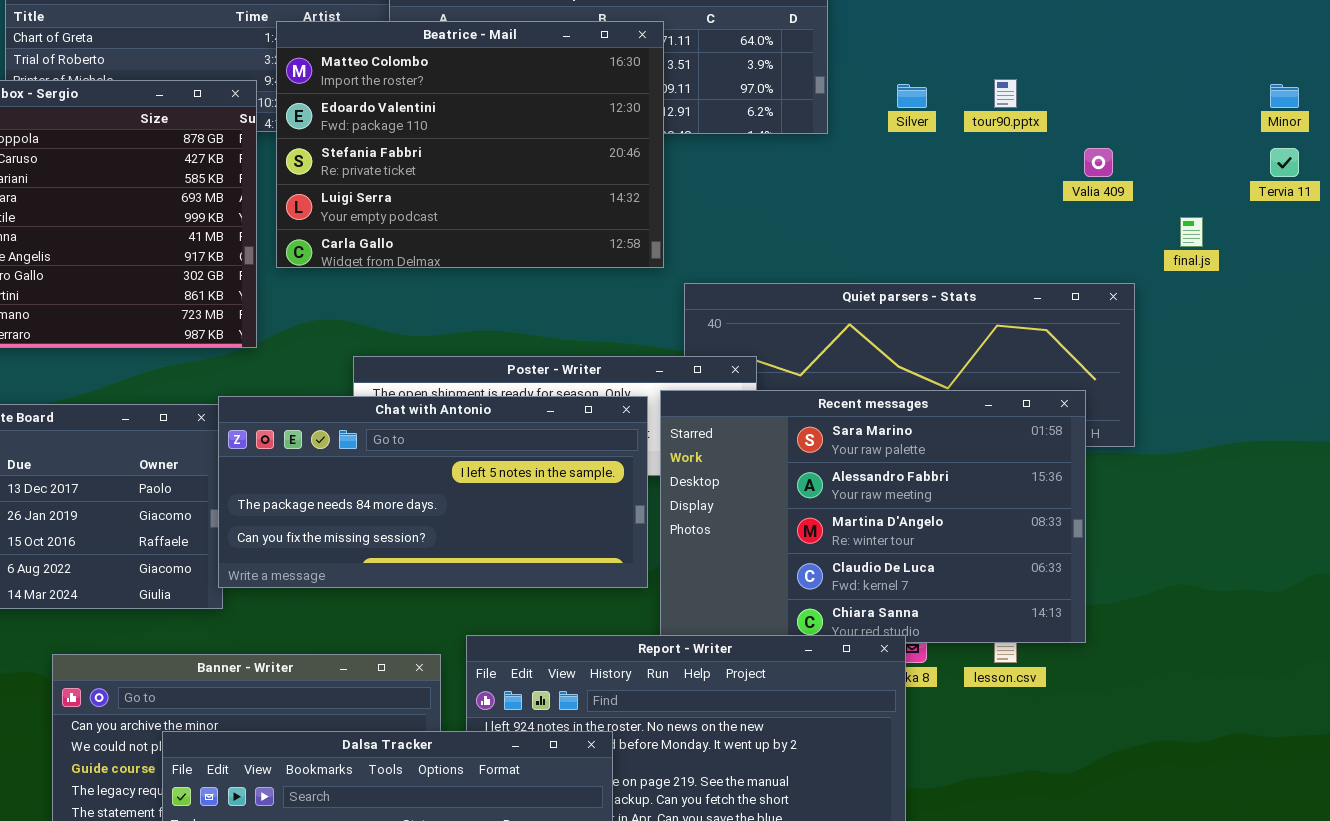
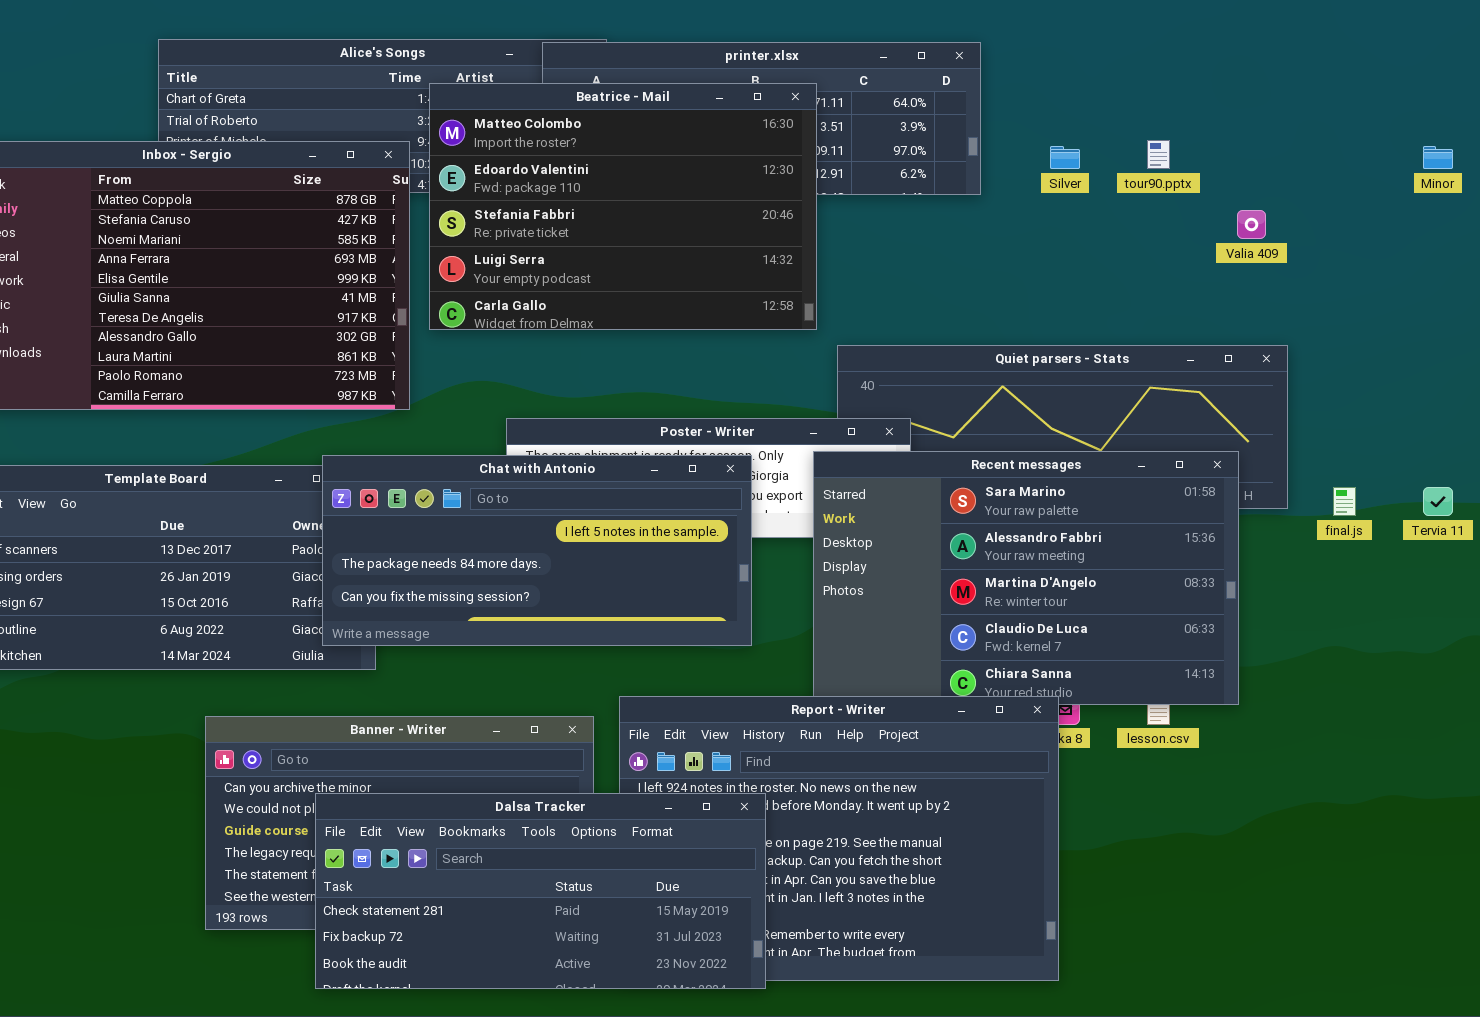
Tervia 11: [1270,148,1299,177] -> [1423,487,1453,516], moved
final.js: [1180,217,1203,247] -> [1333,487,1356,516], moved
Chat with Antonio: [218,396,648,588] -> [322,455,752,646], moved

